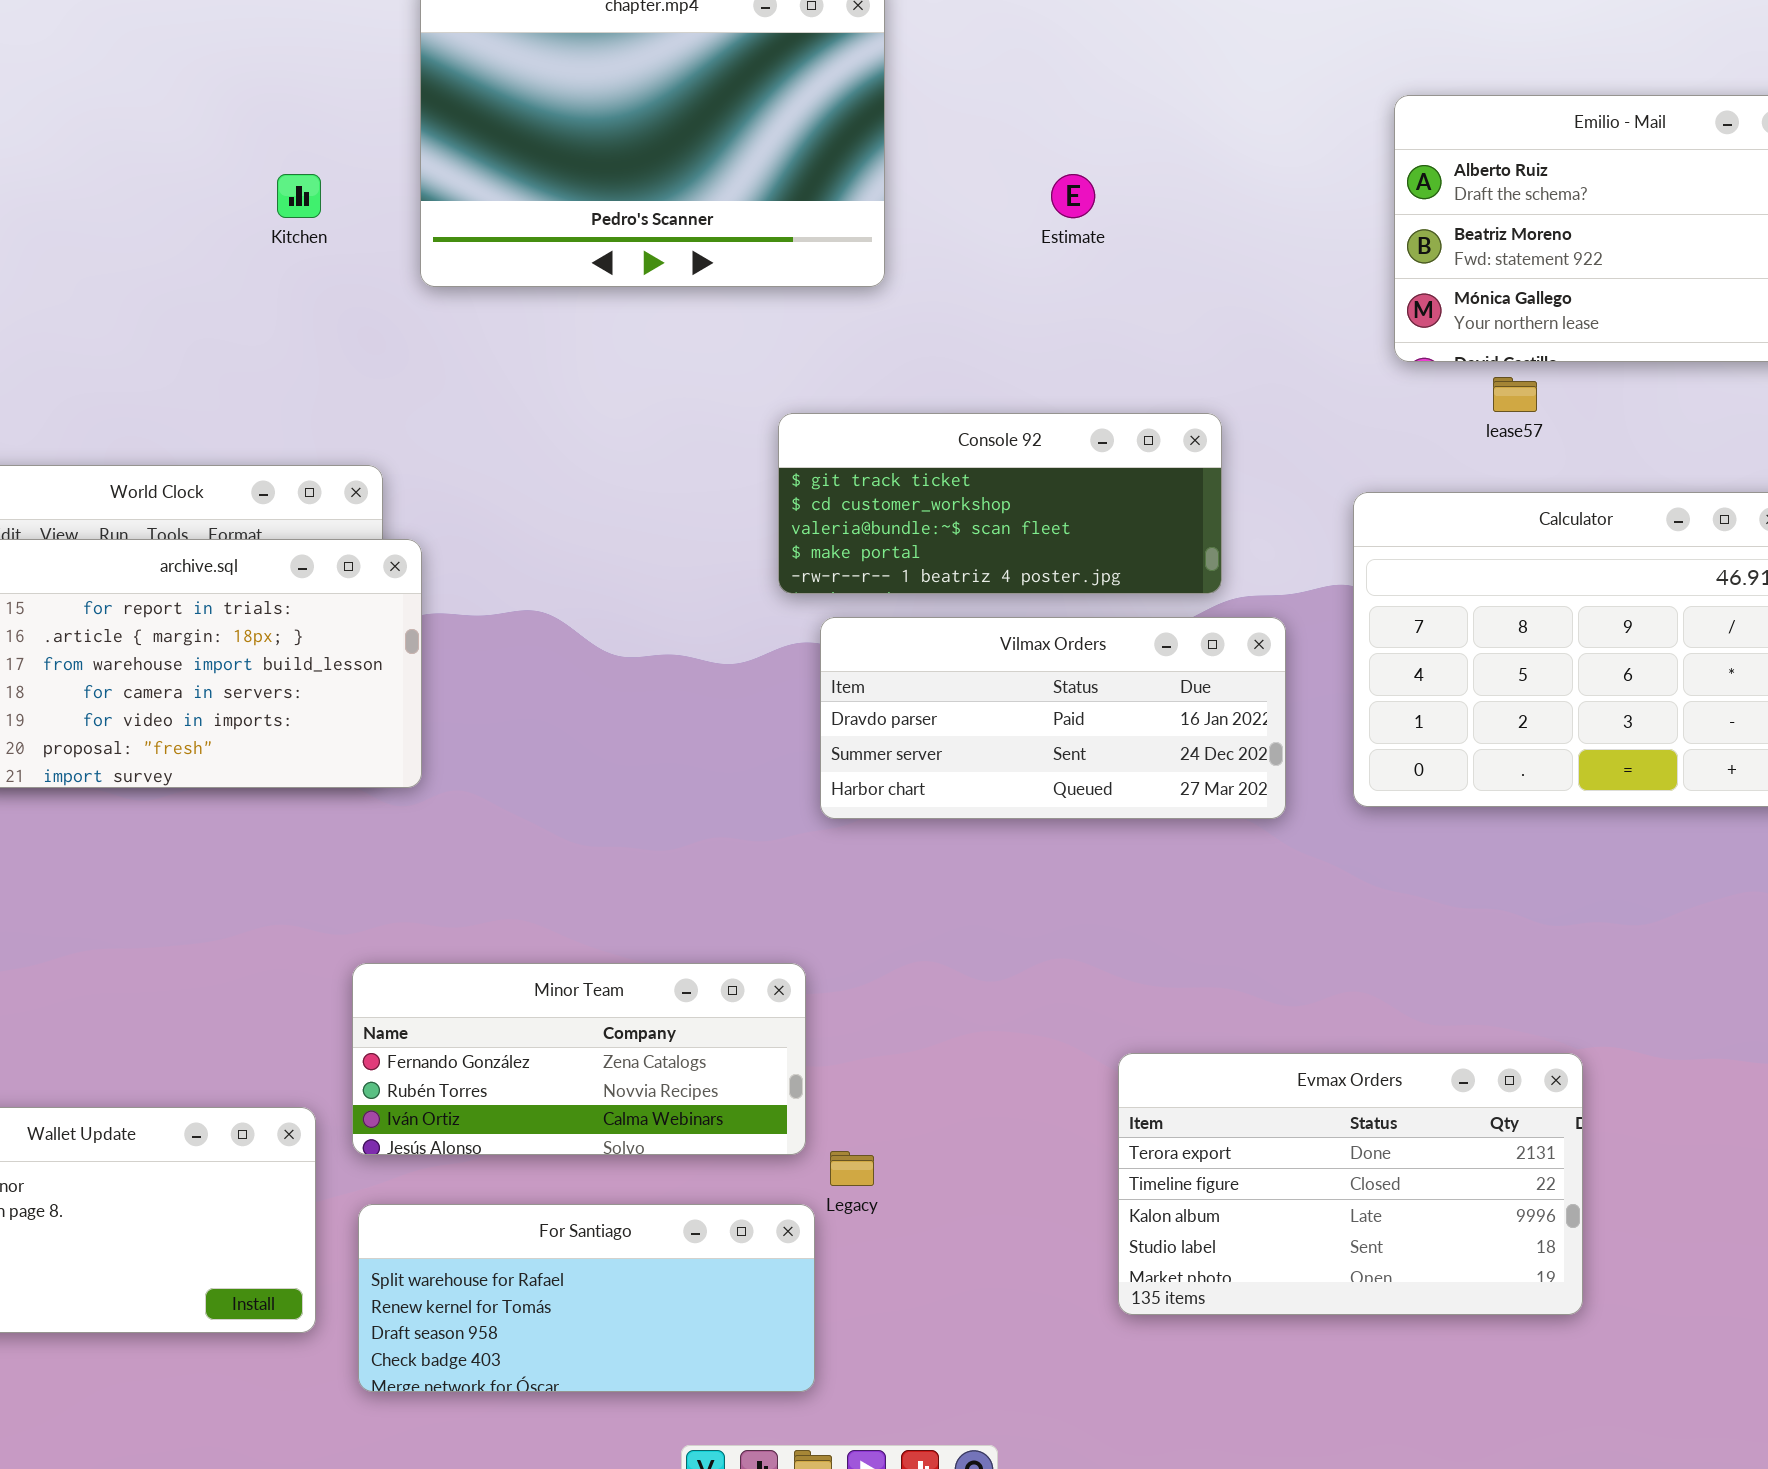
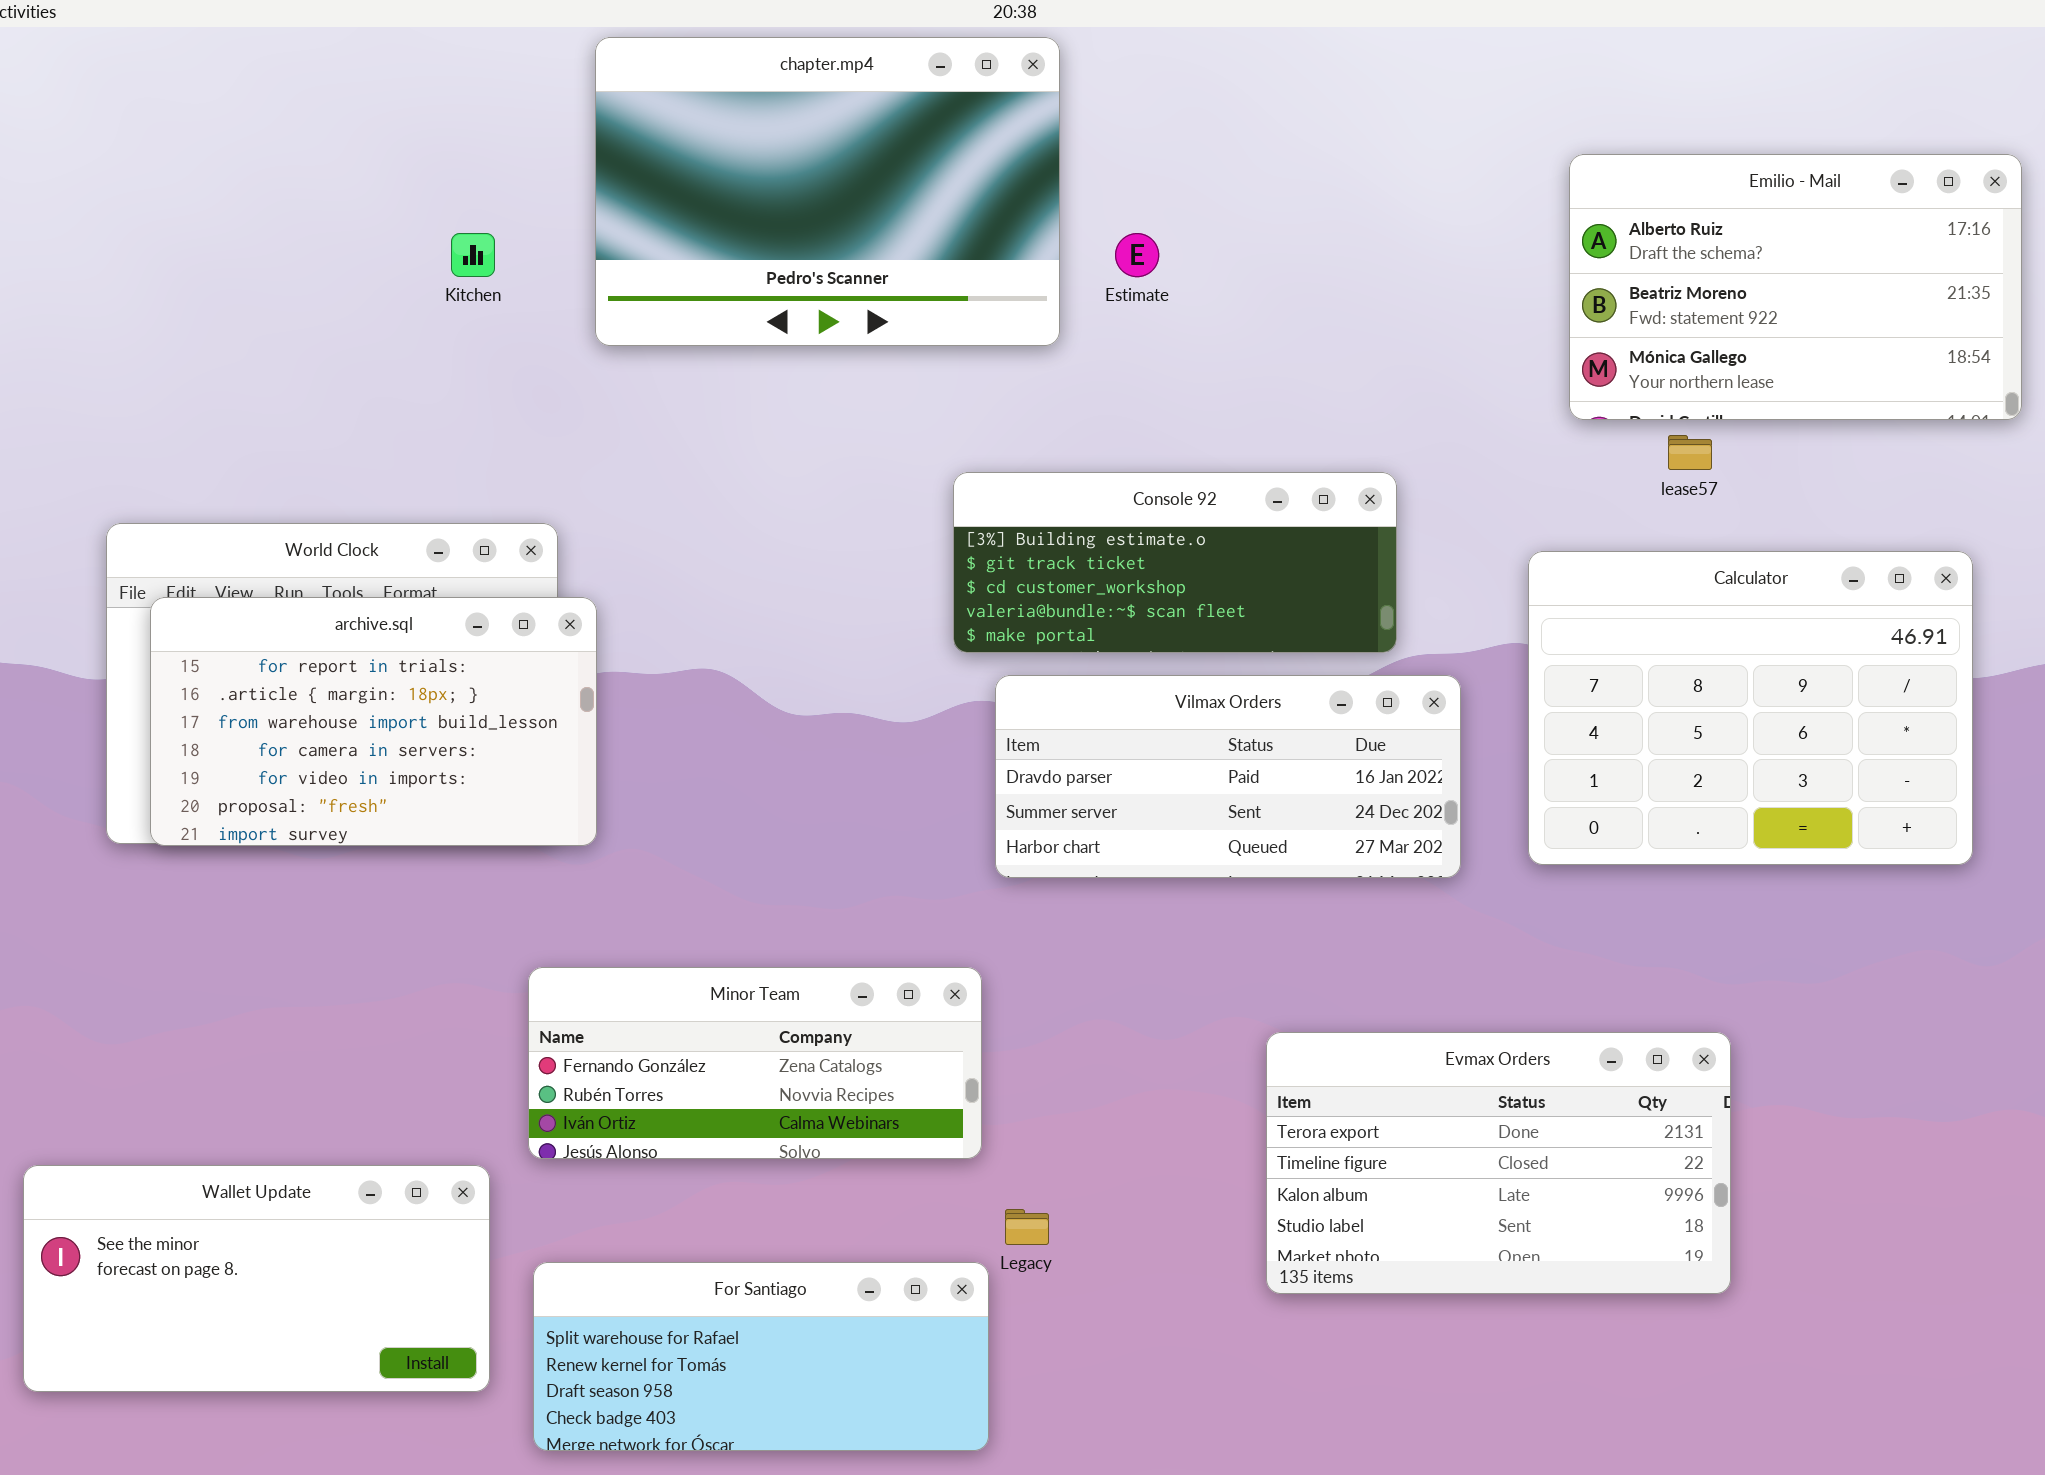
Estimate: [1051,174,1095,218] -> [1115,233,1159,277], moved
Console 92: [778,413,1222,594] -> [953,472,1397,653], scrolled up 1 row
Minor Team: [352,963,806,1155] -> [528,967,982,1159], moved
Evmax Orders: [1118,1053,1583,1315] -> [1266,1032,1731,1294], moved

